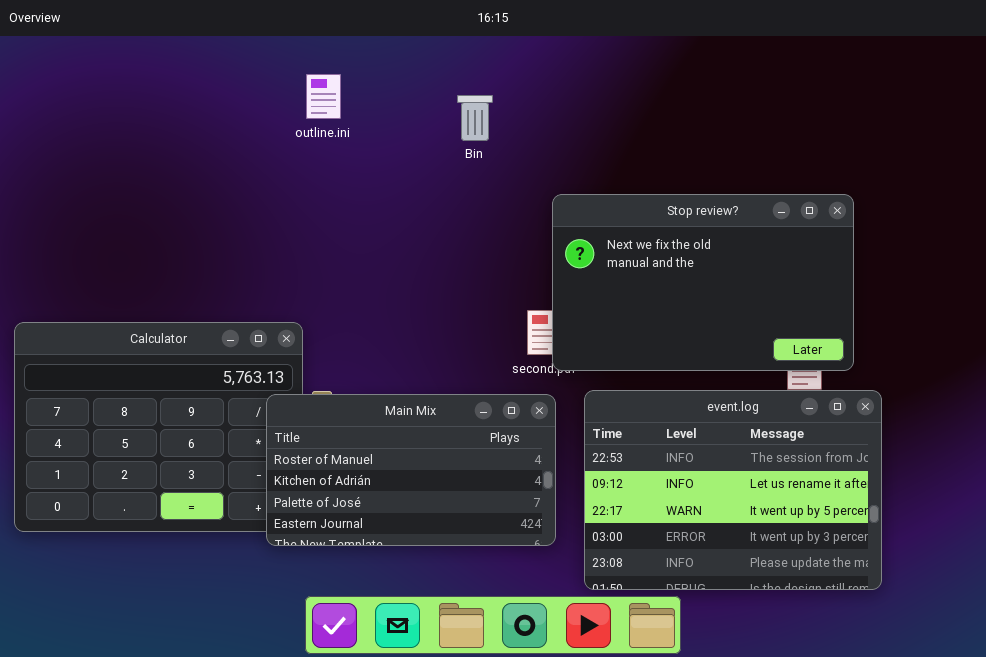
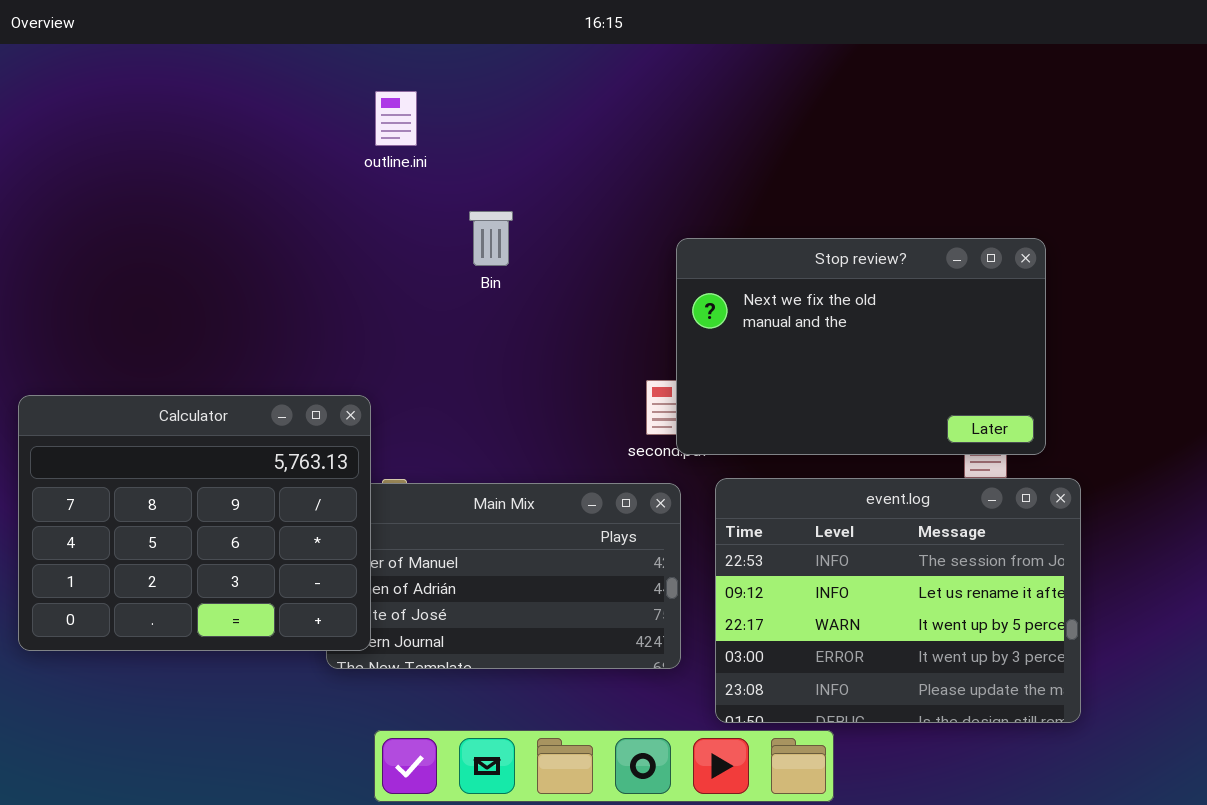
Bin: [457,95,493,141] -> [469,211,513,266], moved
Calculator: [14,322,303,532] -> [18,395,371,651], raised

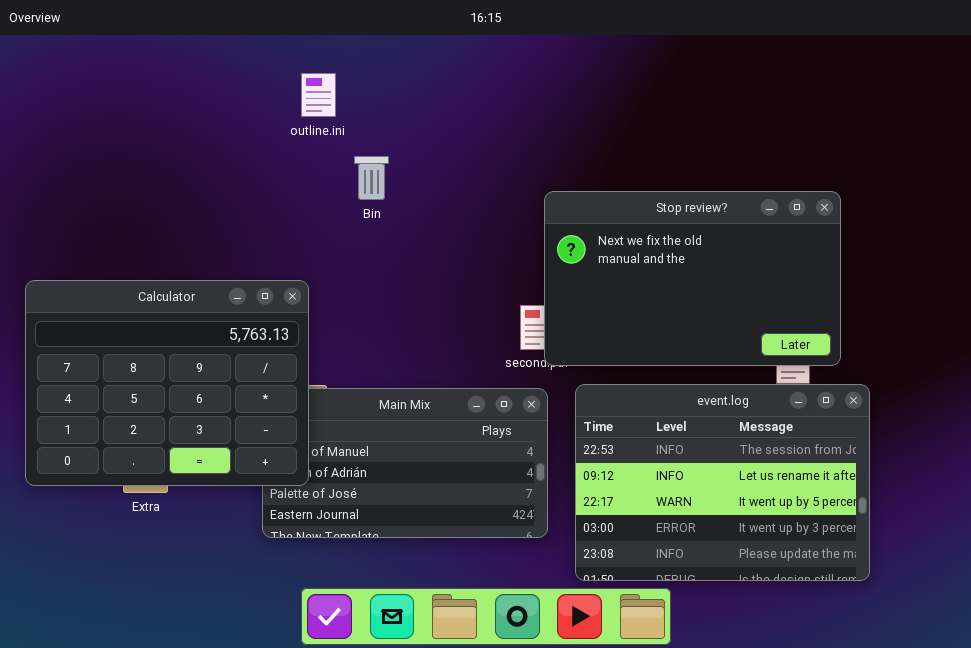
Bin: [469,211,513,266] -> [354,156,389,200], moved
Calculator: [18,395,371,651] -> [25,280,309,486], moved

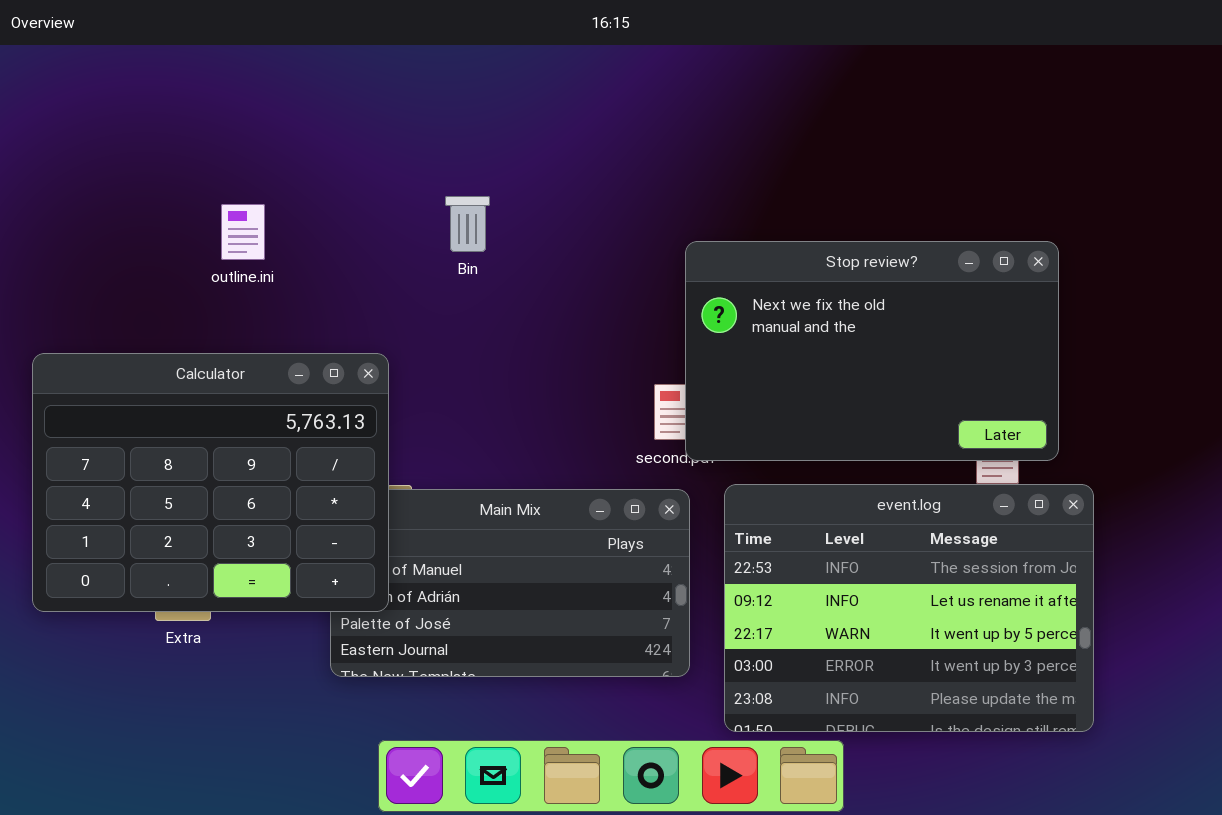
outline.ini: [301,73,336,117] -> [221,204,265,260], moved

